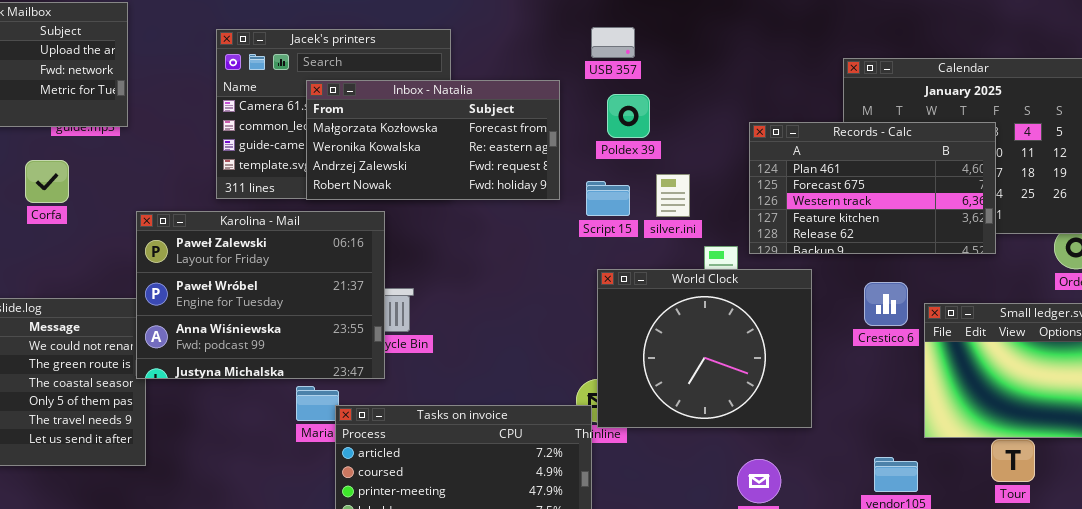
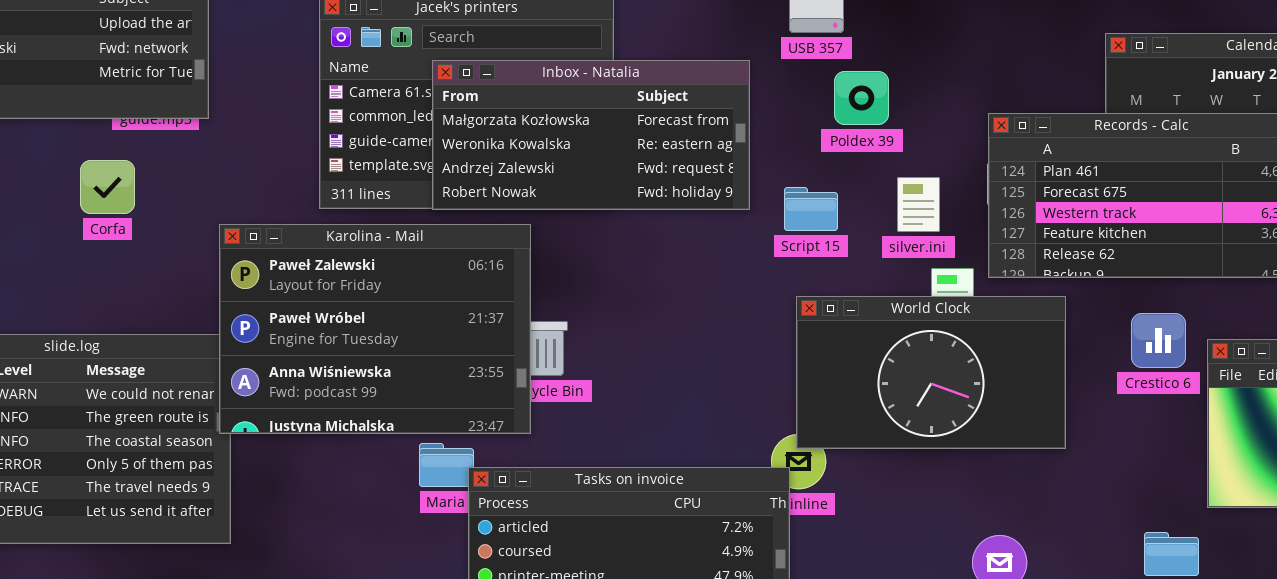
Poldex 39: [607,94,650,138] -> [834,71,889,125], moved
silver.ini: [656,174,690,217] -> [897,177,940,232], moved
World Clock: [597,269,812,428] -> [796,296,1066,449], resized

